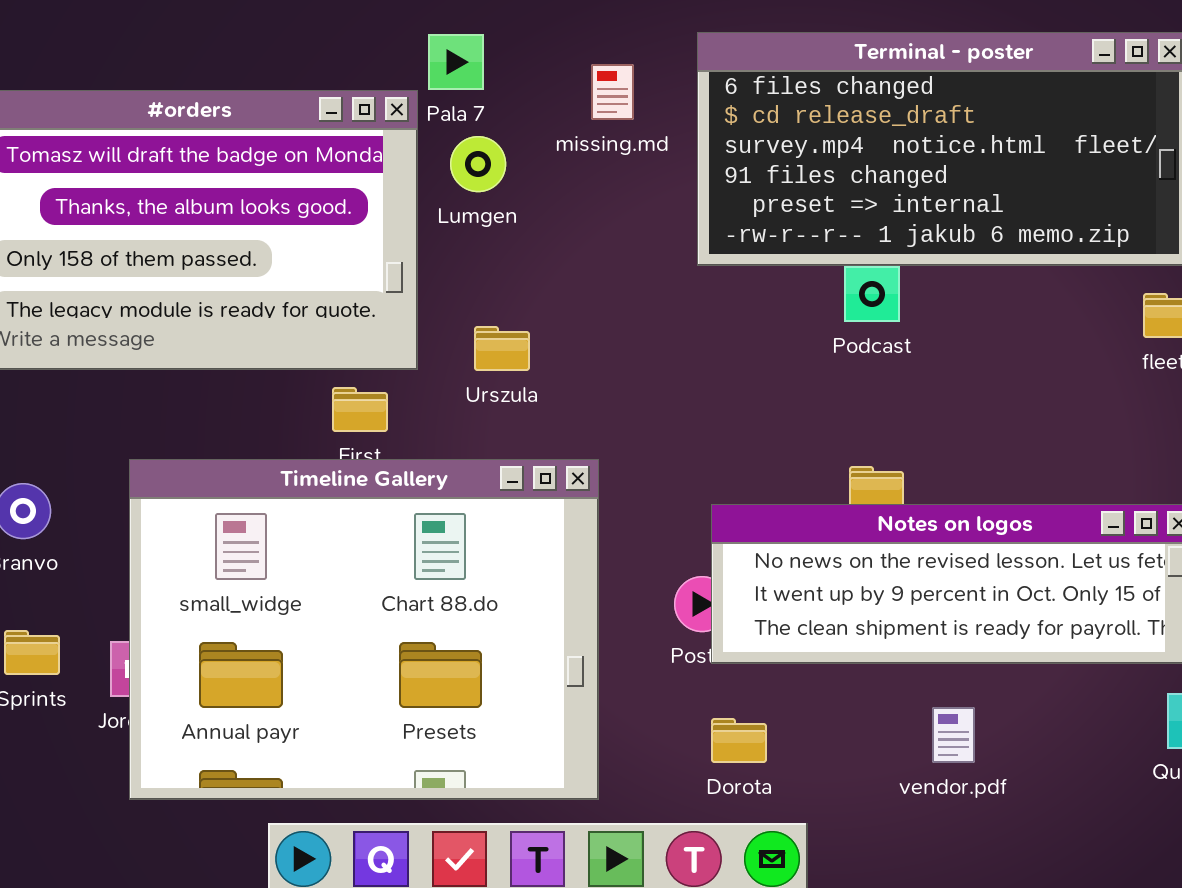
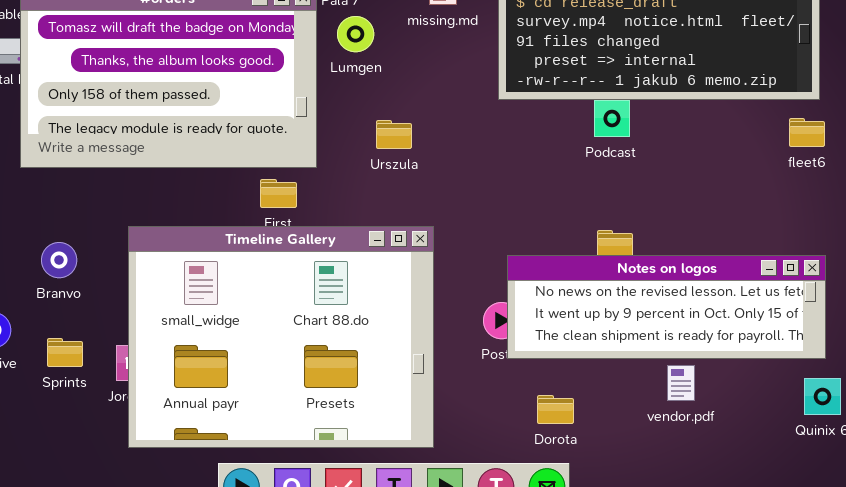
Urszula: [474,326,530,371] -> [376,120,412,149], moved
vendor.pdf: [932,707,975,763] -> [667,365,695,401], moved
Dorota: [711,718,767,763] -> [537,395,574,424], moved

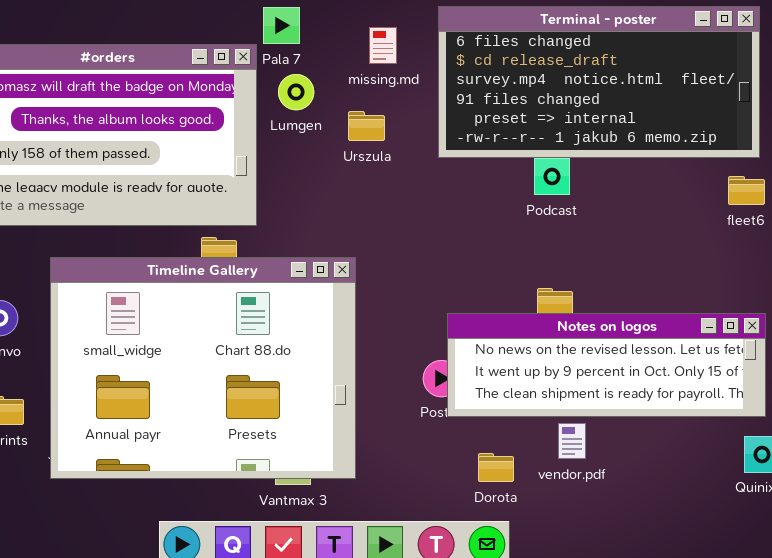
Urszula: [376,120,412,149] -> [348,111,385,141], moved
Timeline Gallery: [128,226,434,448] -> [50,257,356,479], moved
vendor.pdf: [667,365,695,401] -> [558,423,586,459], moved

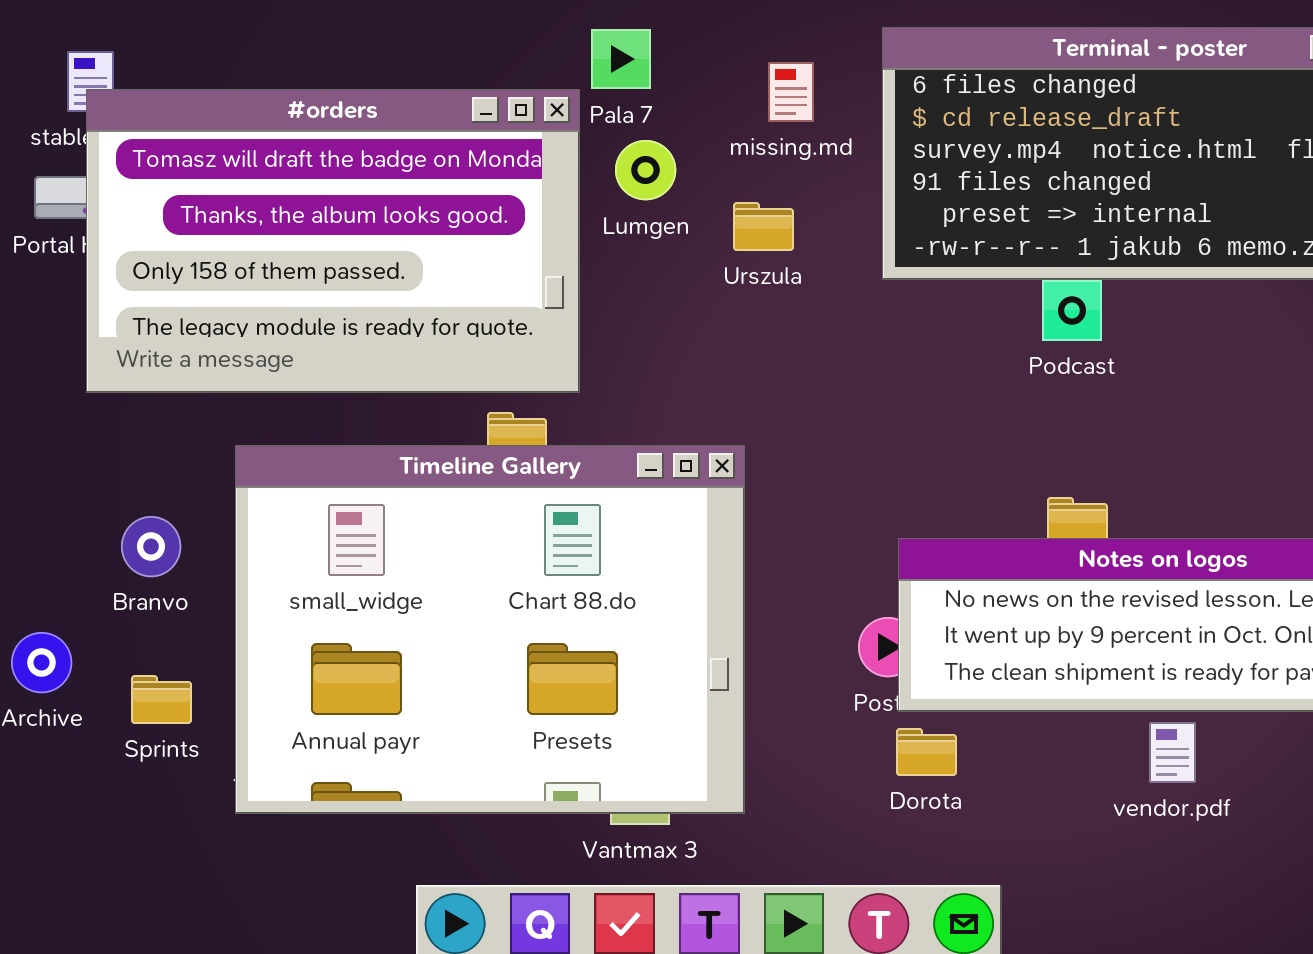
vendor.pdf: [558,423,586,459] -> [1149,722,1196,783], moved
Dorota: [478,453,514,482] -> [896,728,957,776], moved

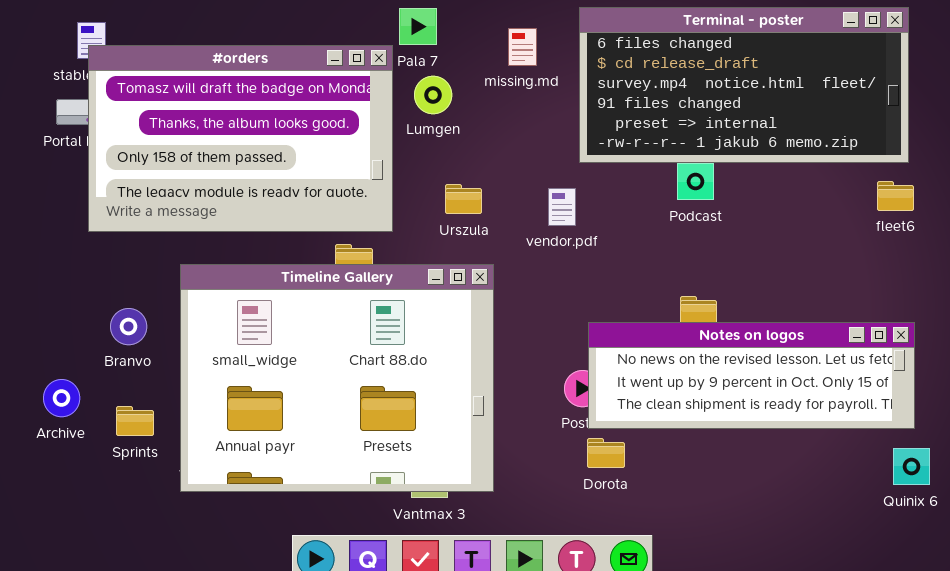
Urszula: [733,202,794,251] -> [445,184,482,214], moved
vendor.pdf: [1149,722,1196,783] -> [548,188,576,226], moved

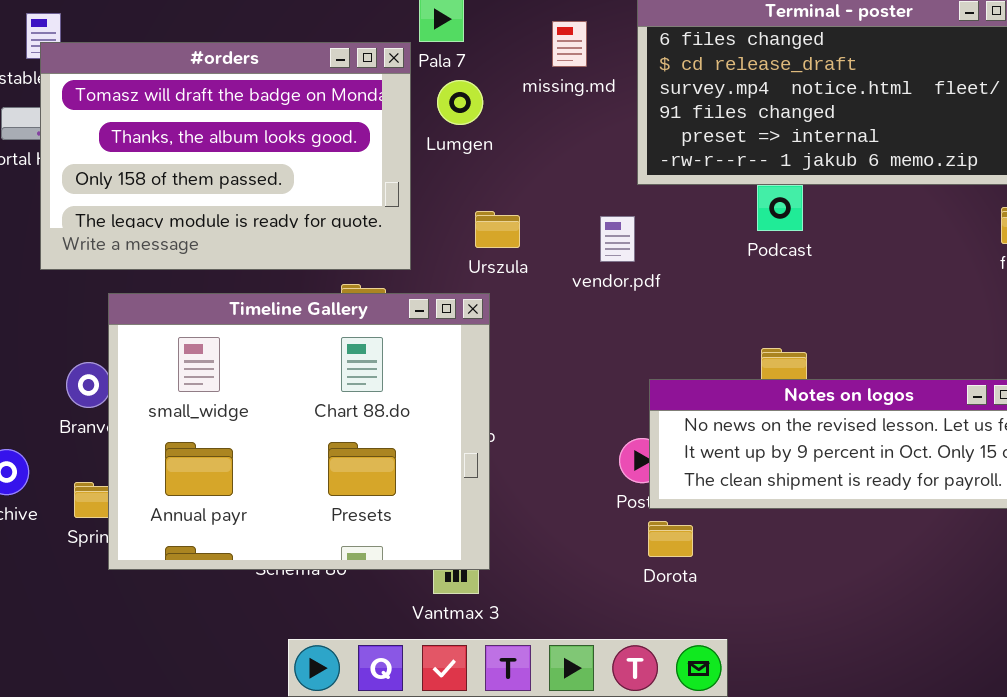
Timeline Gallery: [180,264,494,492] -> [108,293,490,570], moved

